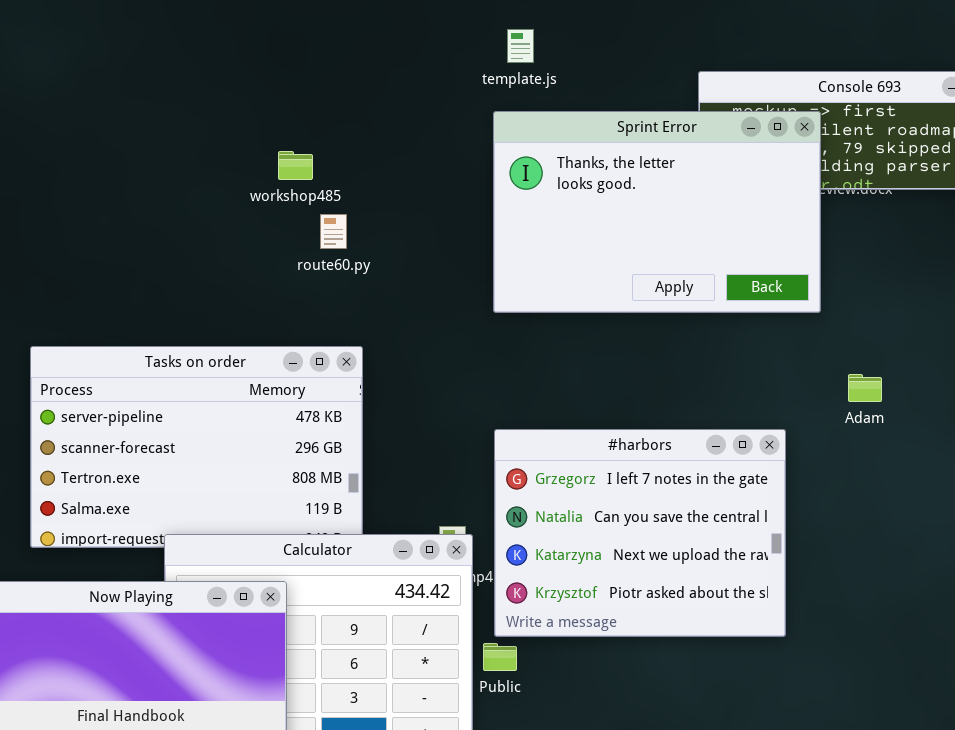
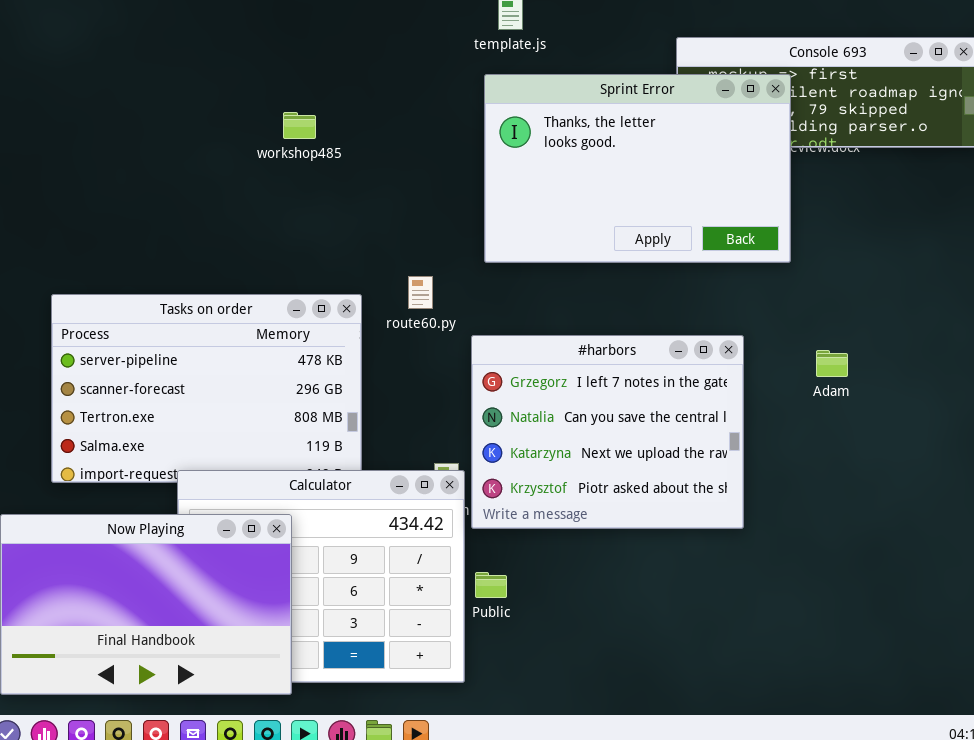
route60.py: [320,214,347,249] -> [408,276,433,309], moved
Adam: [848,374,882,402] -> [816,350,848,377], moved
#harbors: [494,429,786,637] -> [471,335,744,529], moved

